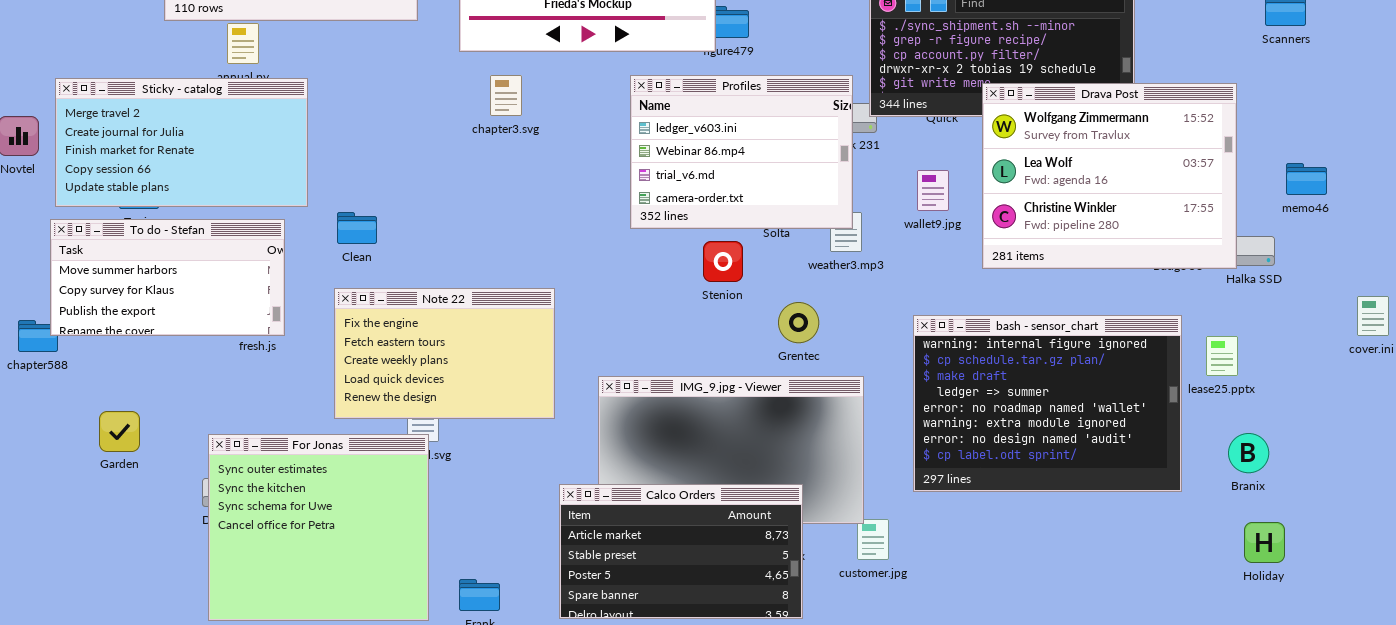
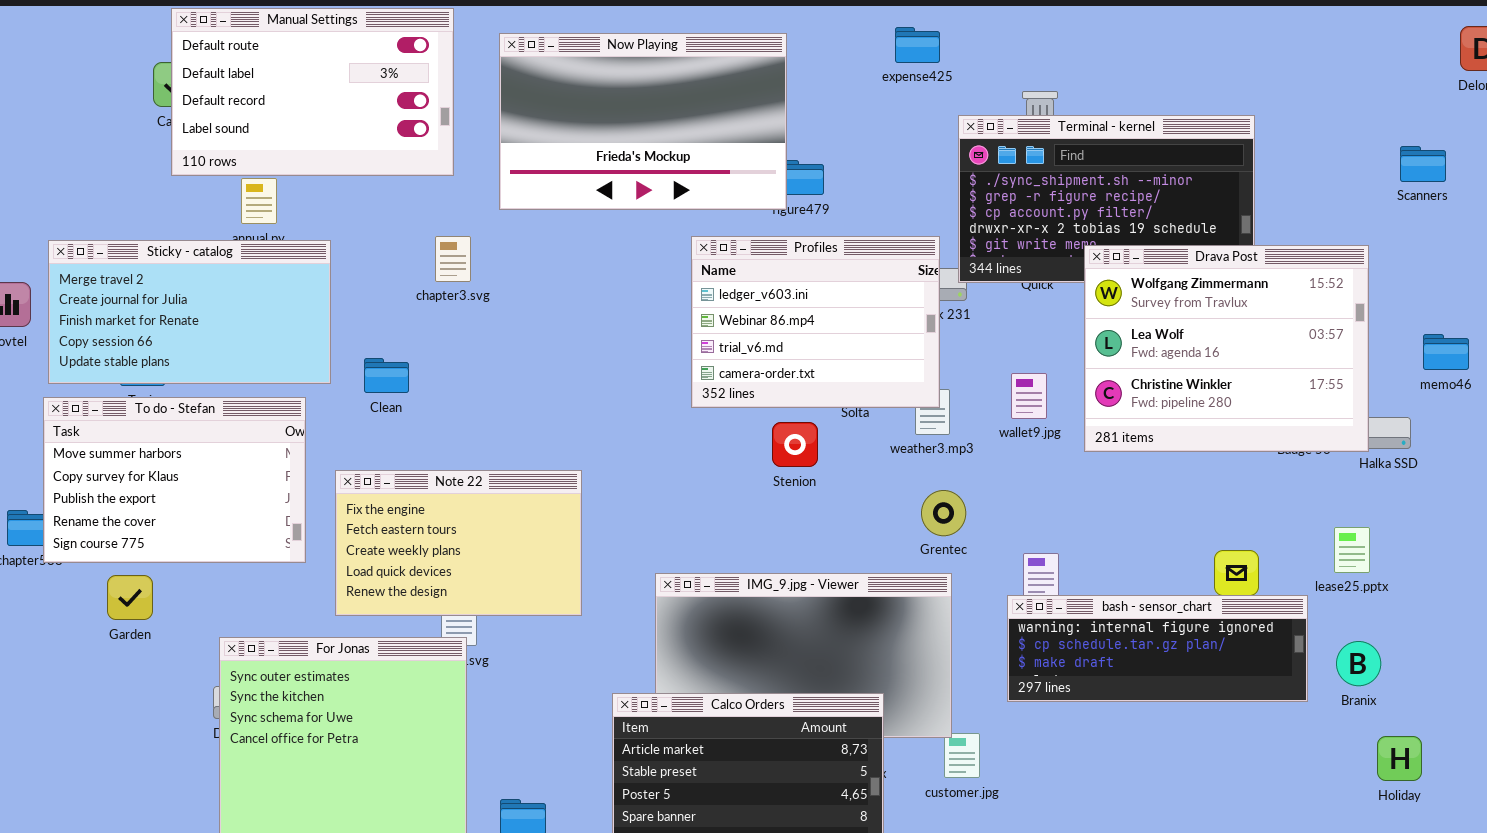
chapter3.svg: [490,75,522,116] -> [435,236,471,282], moved
wallet9.jpg: [917,170,949,211] -> [1011,373,1047,419], moved
Clean: [337,212,377,244] -> [364,358,409,393], moved
To do - Stefan: [50,219,285,336] -> [43,397,306,563], resized
Note 22: [334,288,555,419] -> [335,470,582,616], moved
Grentec: [778,302,819,343] -> [921,490,966,536], moved
bash - sensor_chart: [913,315,1182,492] -> [1007,595,1308,702], resized
Garden: [99,411,140,452] -> [107,575,153,620], moved
Branix: [1228,433,1269,473] -> [1336,641,1381,686], moved

